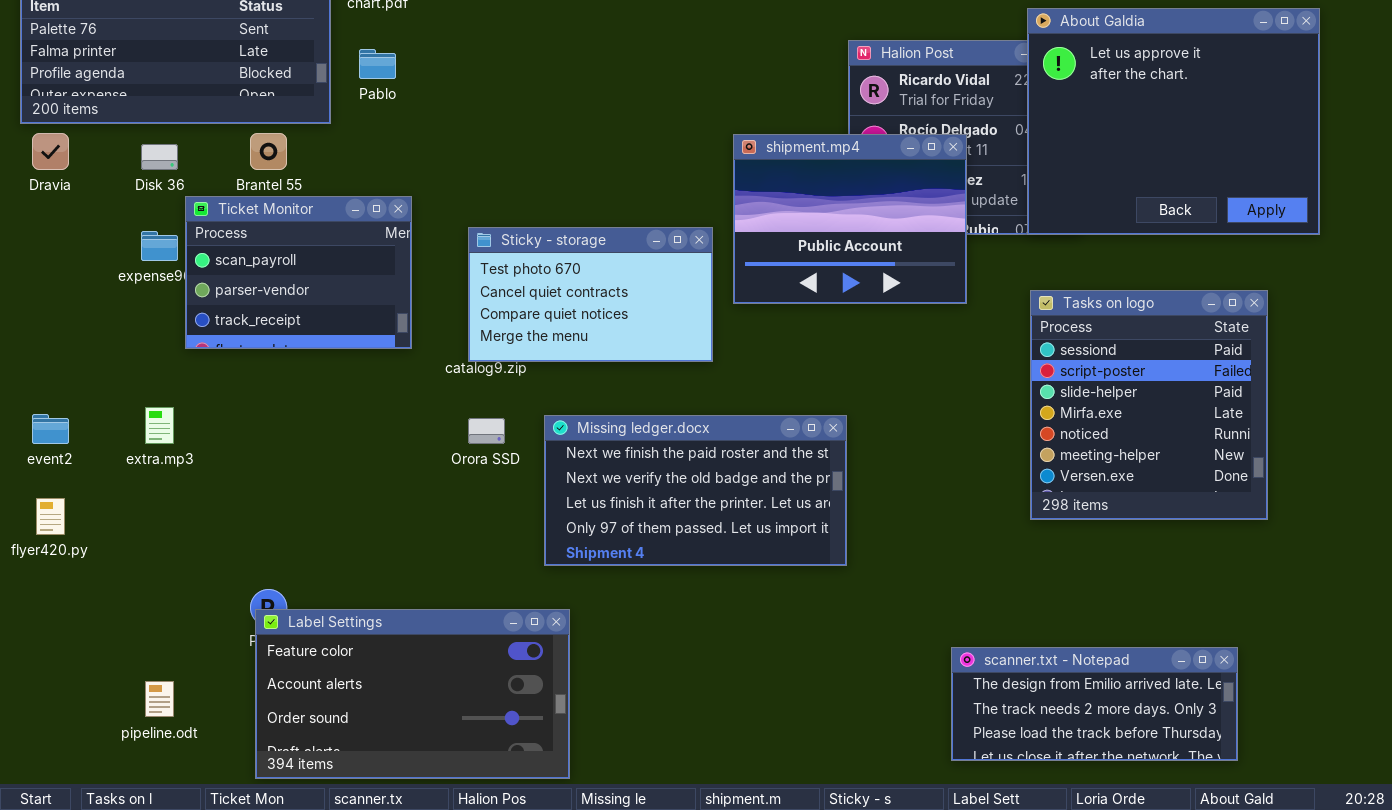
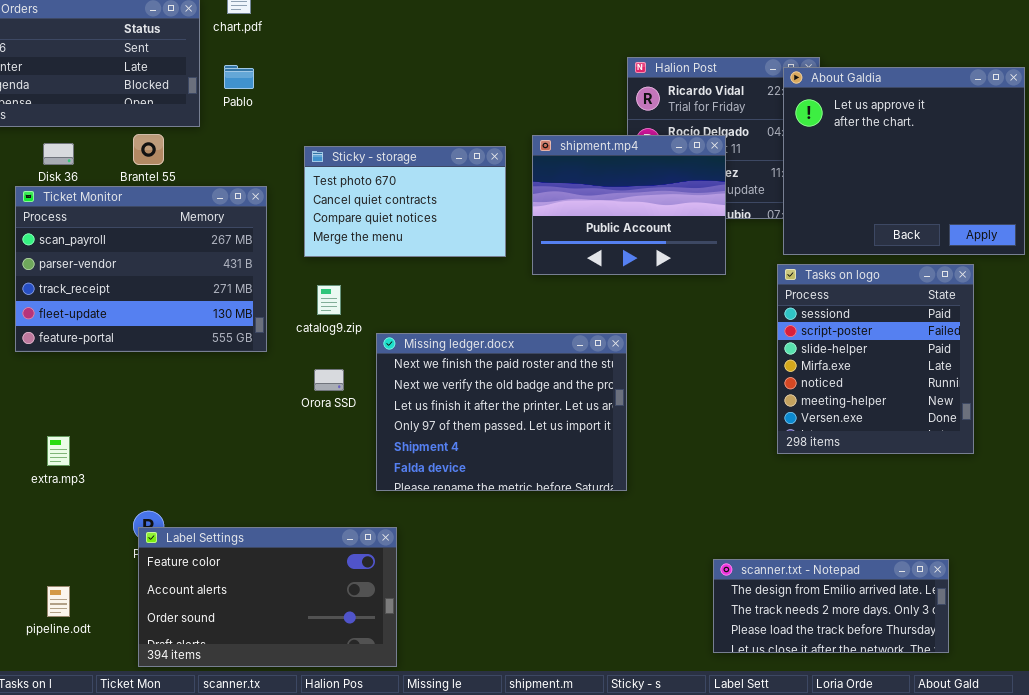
About Galdia: [1027,8,1320,235] -> [783,67,1025,255], moved
Ticket Monitor: [185,196,412,349] -> [15,186,267,352], resized
Sticky - storage: [468,227,713,362] -> [304,146,506,257], moved
extra.mp3: [145,407,174,444] -> [47,436,70,466], moved
Missing ledger.docx: [544,415,847,566] -> [376,333,627,491], resized

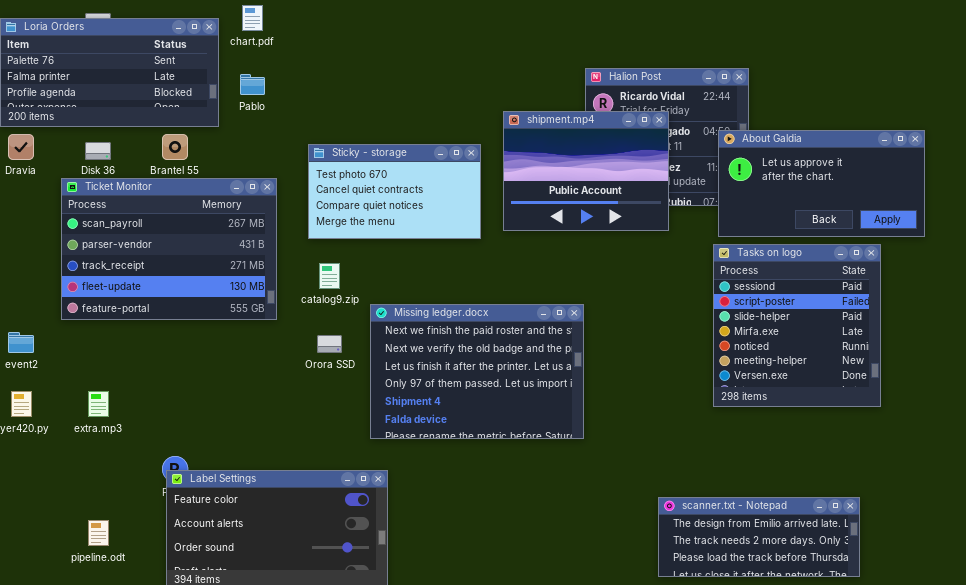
About Galdia: [783,67,1025,255] -> [718,130,925,237], resized
shipment.mp4: [532,135,726,275] -> [503,111,669,231], moved

